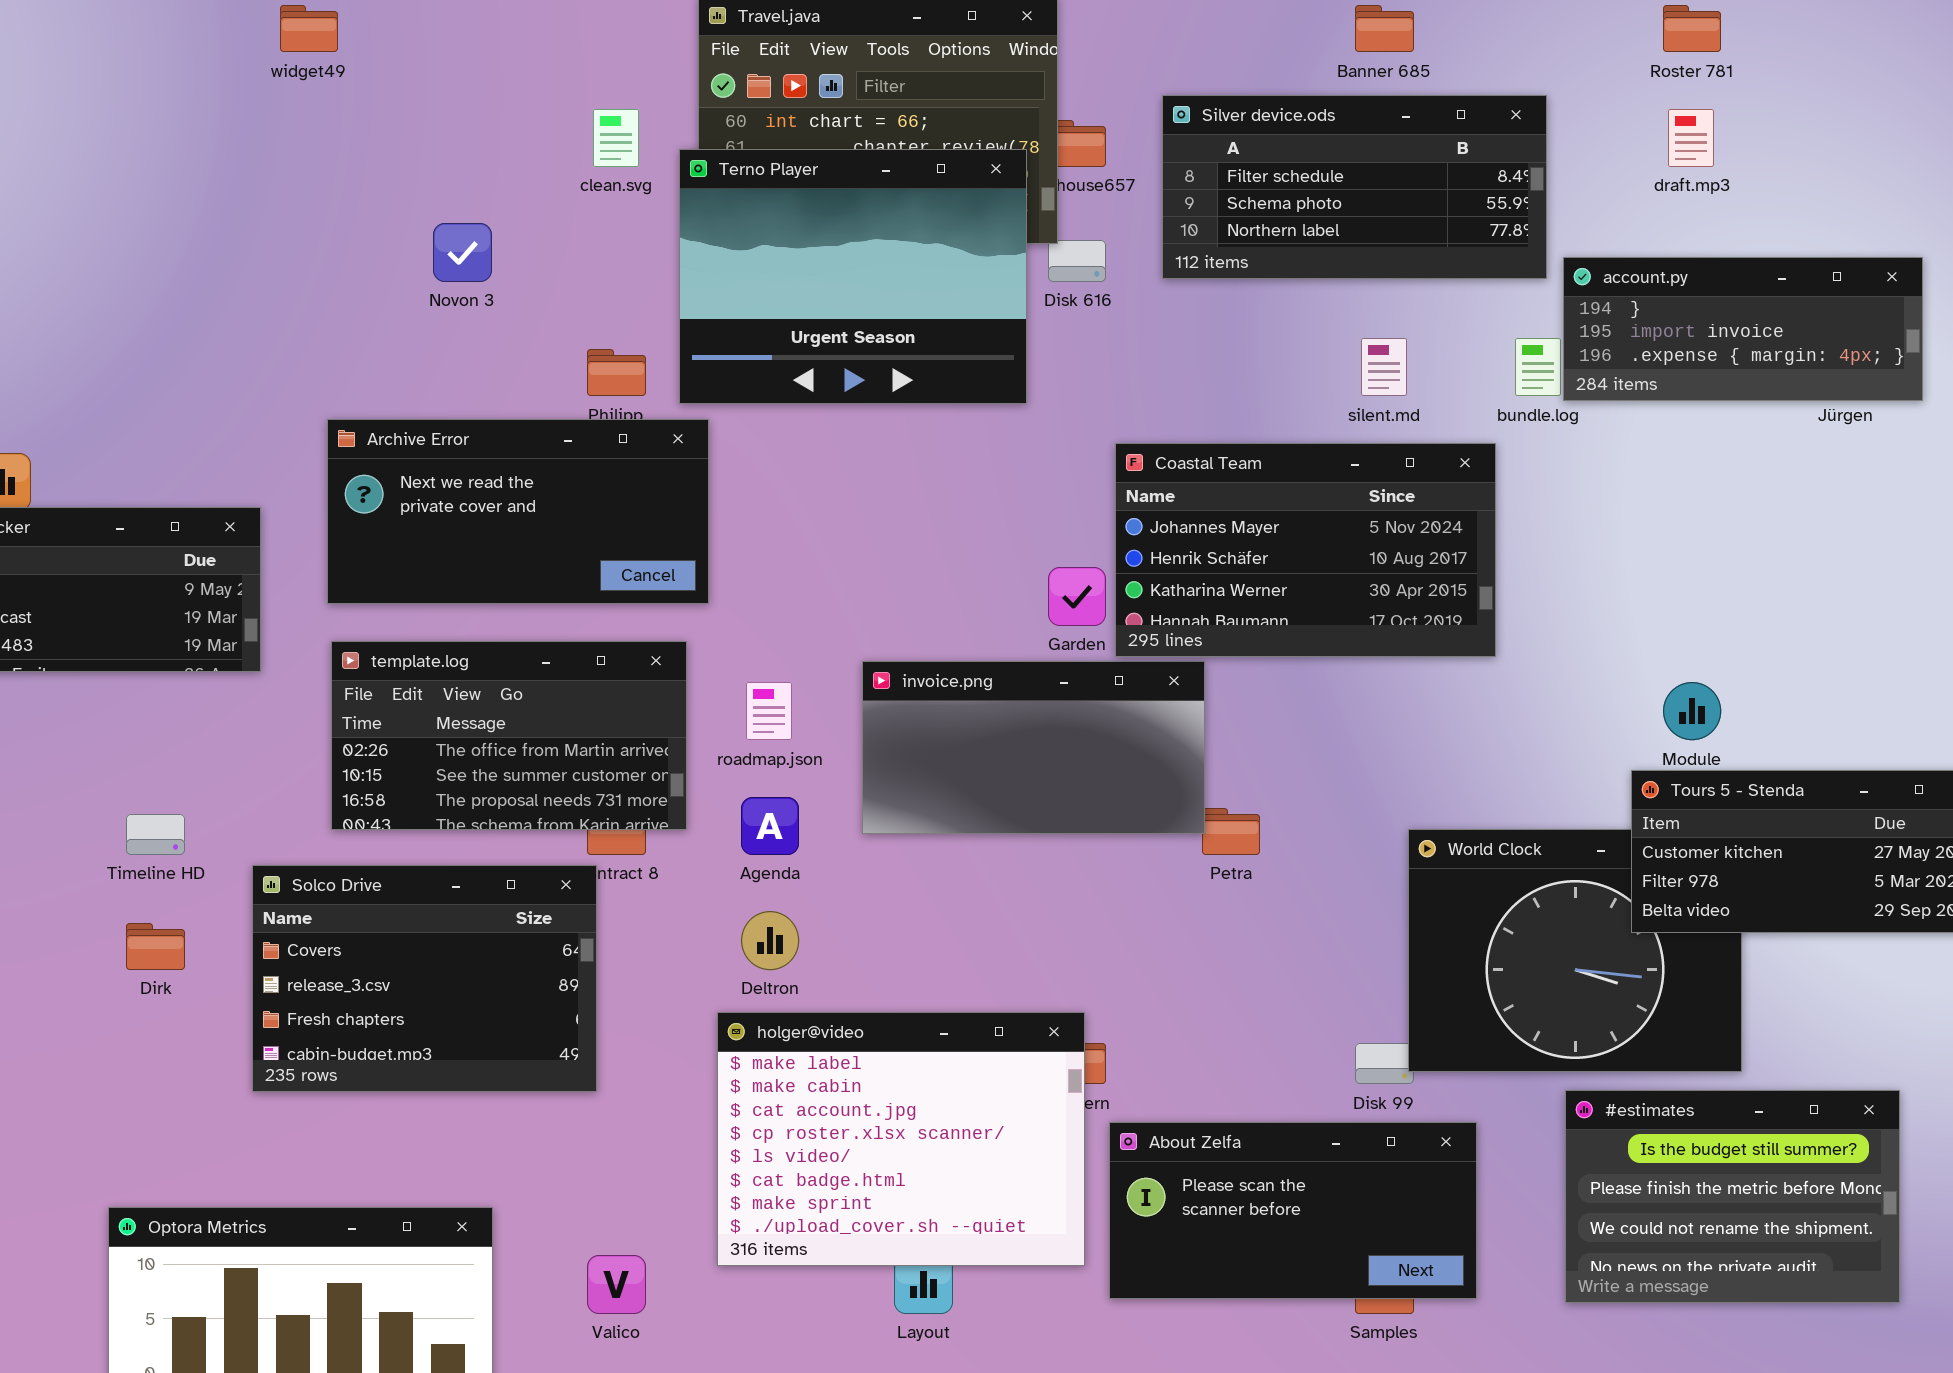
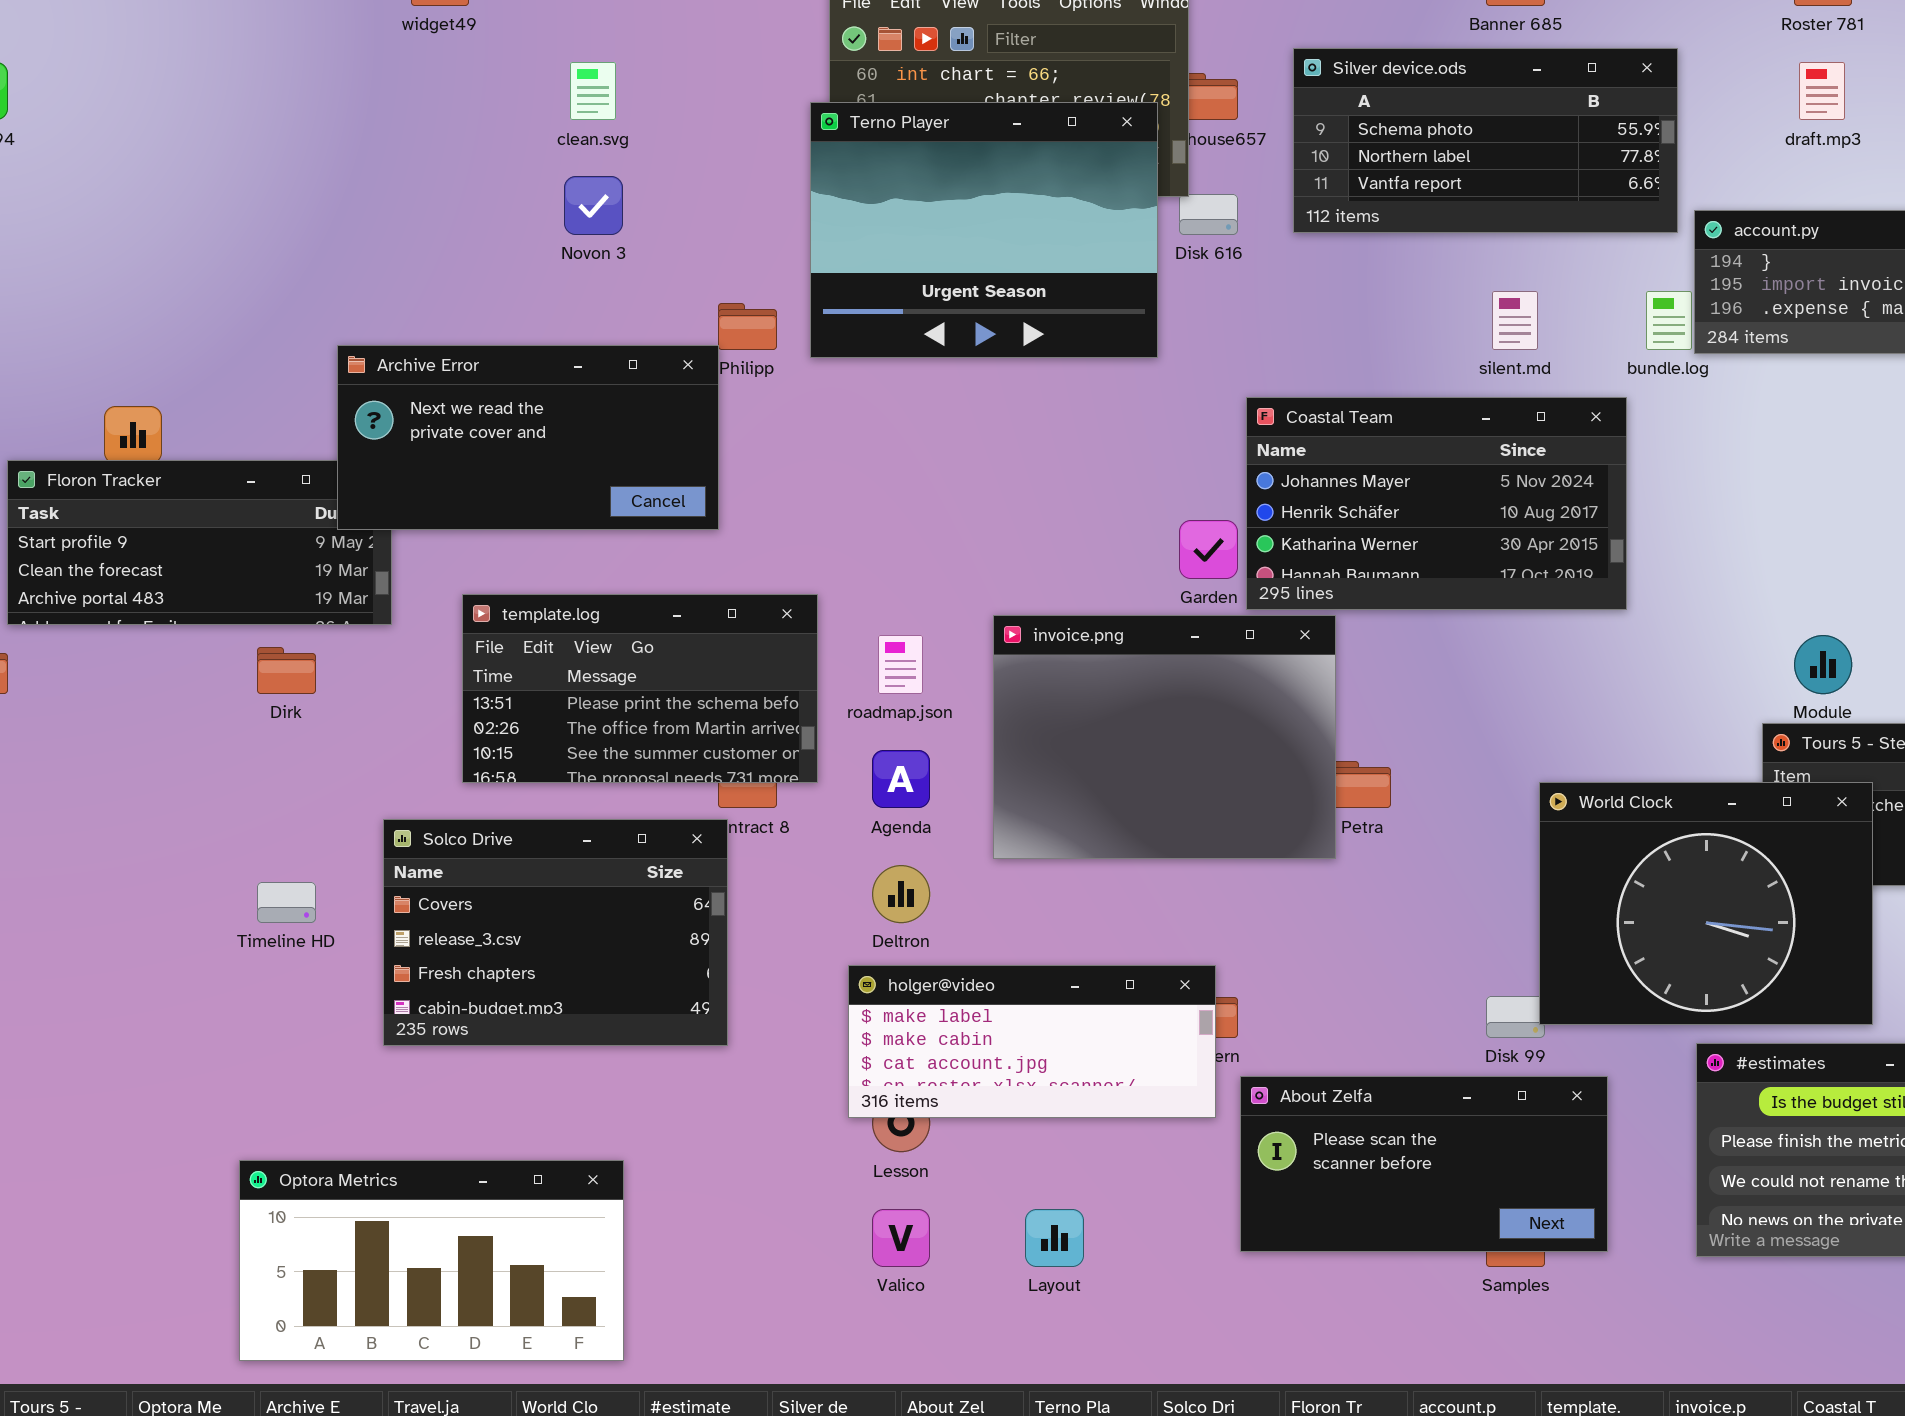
Silver device.ods: [1162,95,1547,279] -> [1293,48,1678,233], scrolled down 1 row
clean.svg: [593,109,639,167] -> [570,62,616,120], moved
Archive Error: [327,419,709,604] -> [337,345,719,530], moved
template.log: [331,641,687,830] -> [462,594,818,783], scrolled up 1 row
invoice.png: [862,661,1205,834] -> [993,615,1336,859], resized
Timeline HD: [126,814,185,855] -> [257,882,316,923], moved
World Clock: [1408,829,1742,1072] -> [1539,782,1873,1025], raised
Dirk: [126,923,185,970] -> [257,647,316,694], moved
holger@video: [717,1012,1085,1266] -> [848,965,1216,1118], resized
Valico: [587,1255,646,1314] -> [872,1209,930,1267], moved

